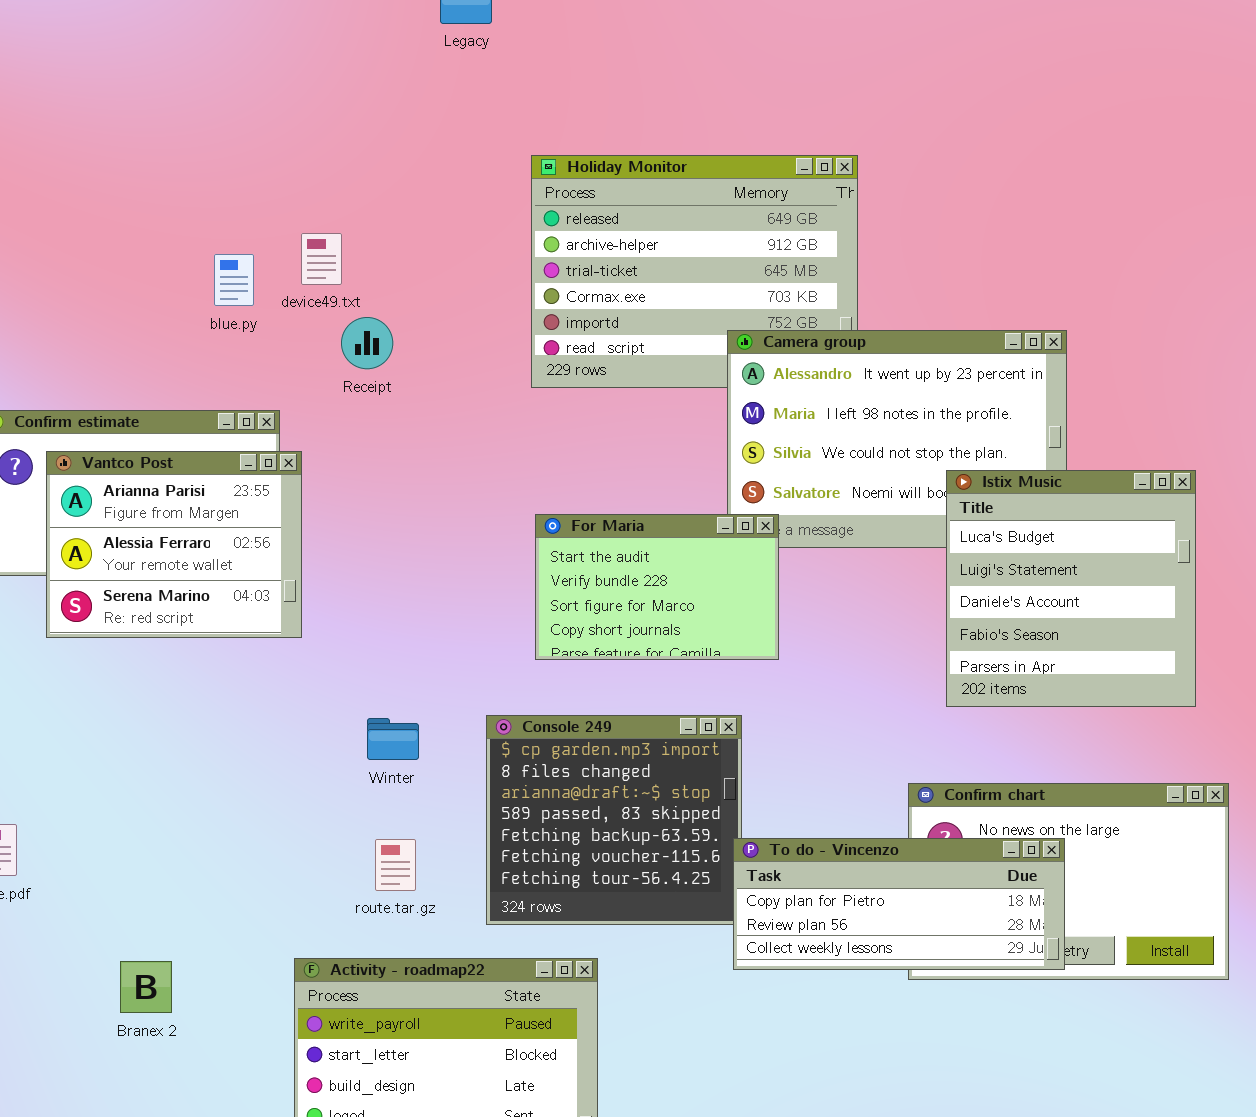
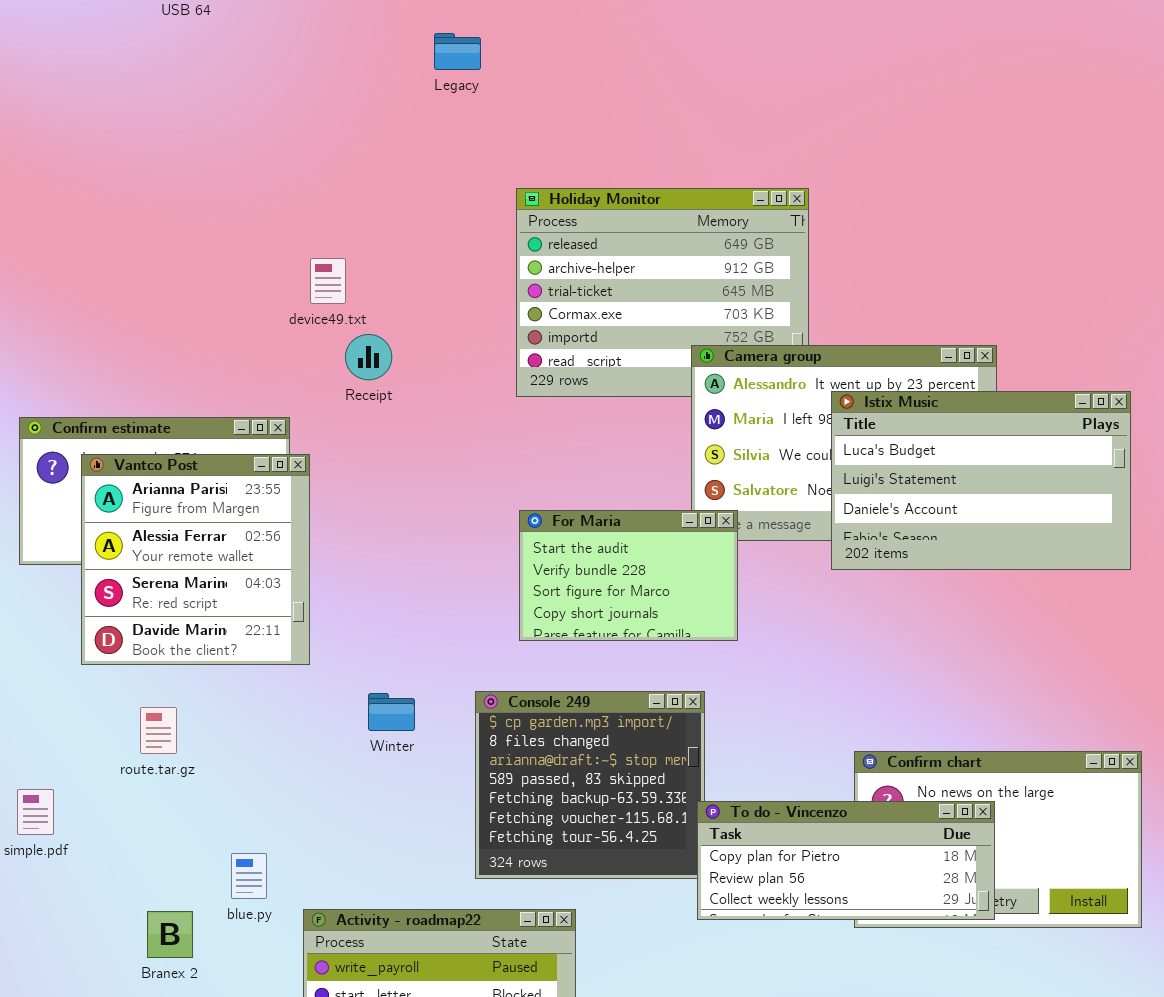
blue.py: [214,254,254,306] -> [231,853,267,899], moved
Vantco Post: [46,451,302,638] -> [81,454,310,665], resized
Istix Music: [946,470,1196,707] -> [831,391,1131,570], moved, resized
route.tar.gz: [375,839,416,891] -> [140,707,177,754], moved

